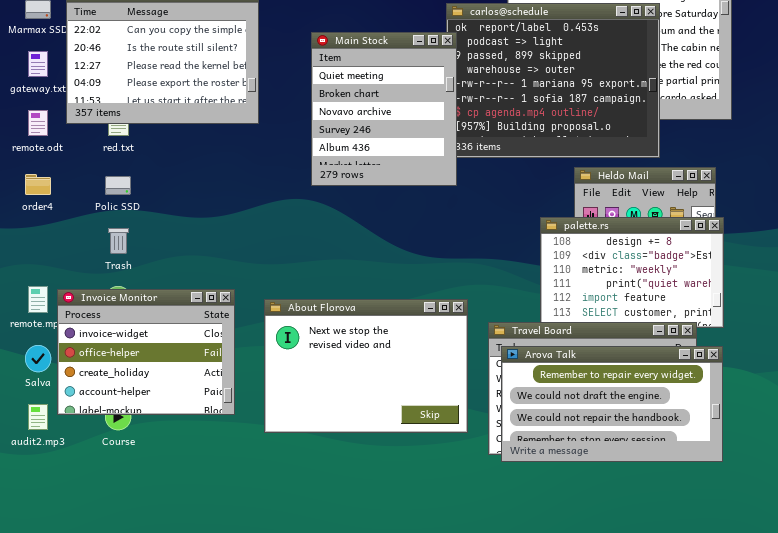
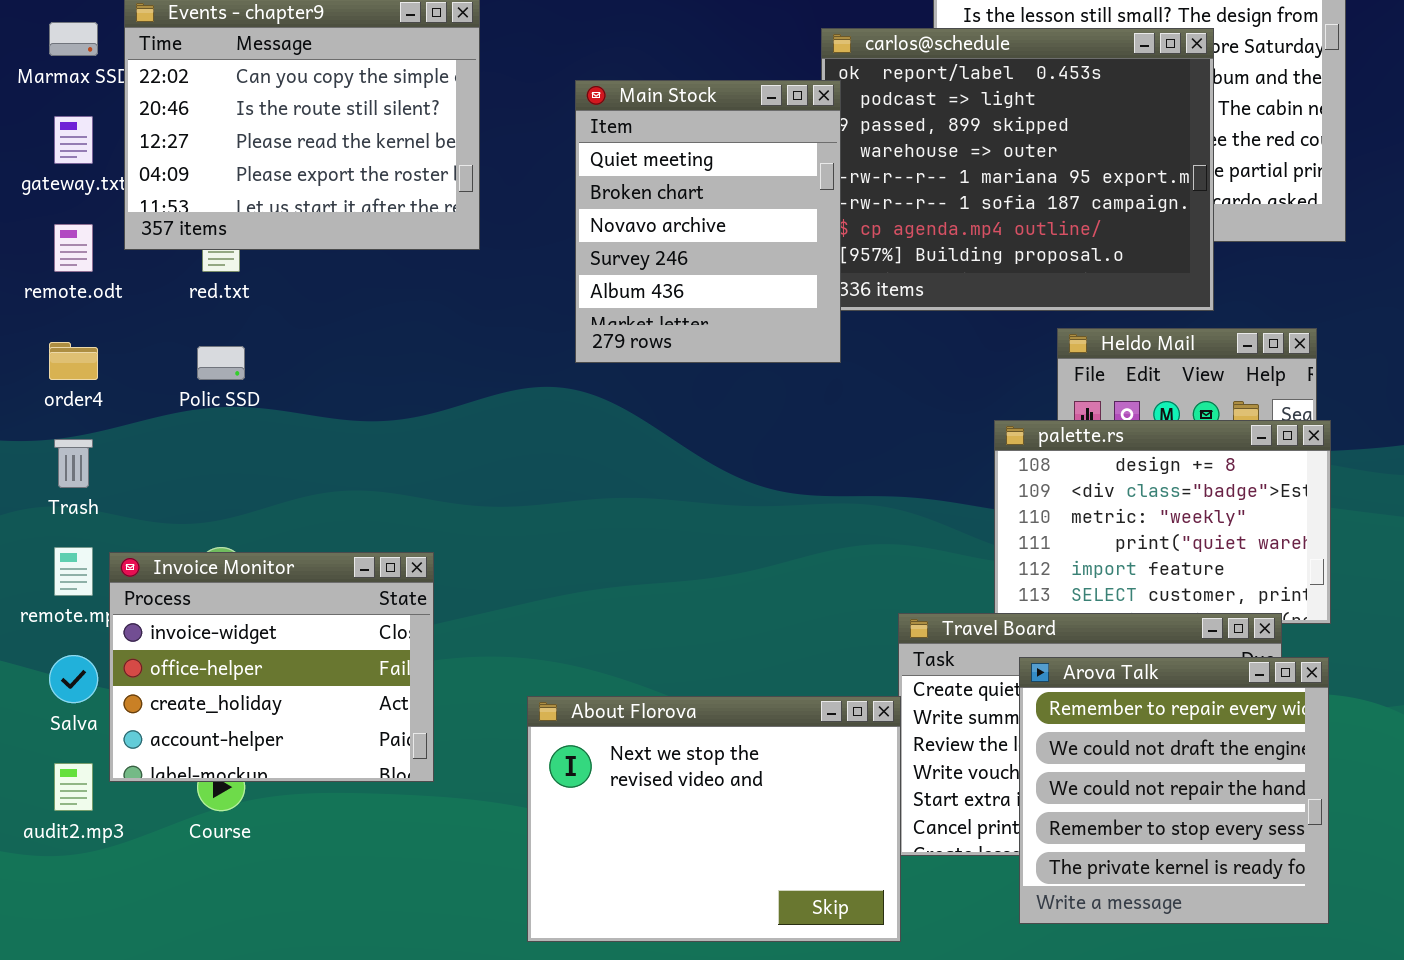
Trash: [108,228,129,254] -> [54,439,93,488], moved
About Florova: [264,299,468,433] -> [527,696,901,942], moved
Arova Talk: [501,346,723,462] -> [1019,657,1329,924], resized

